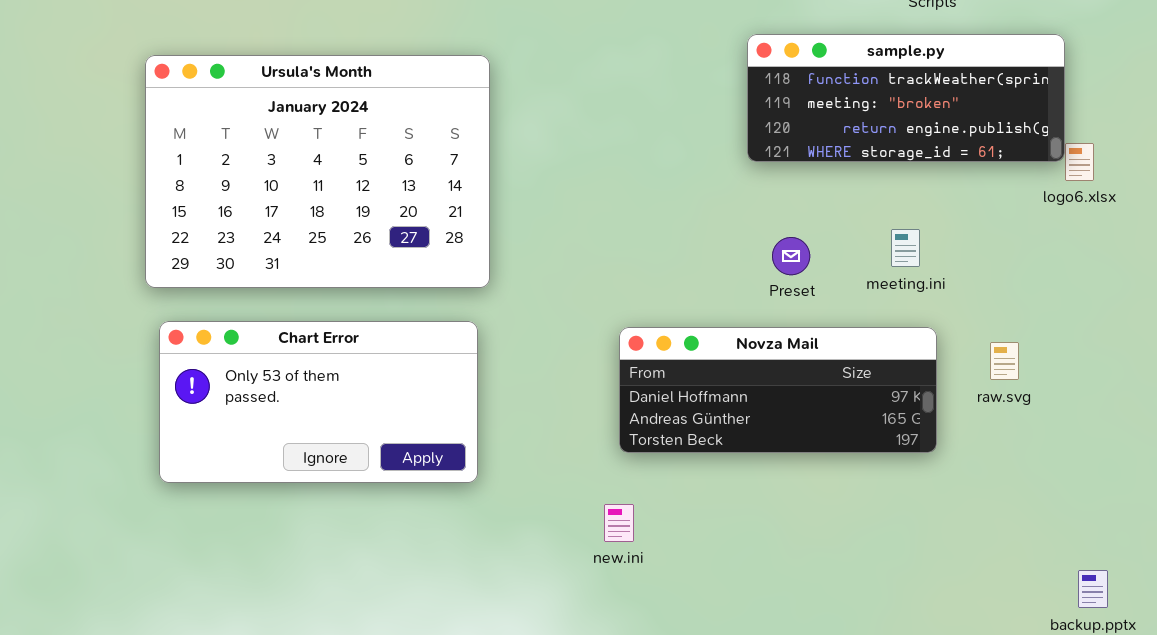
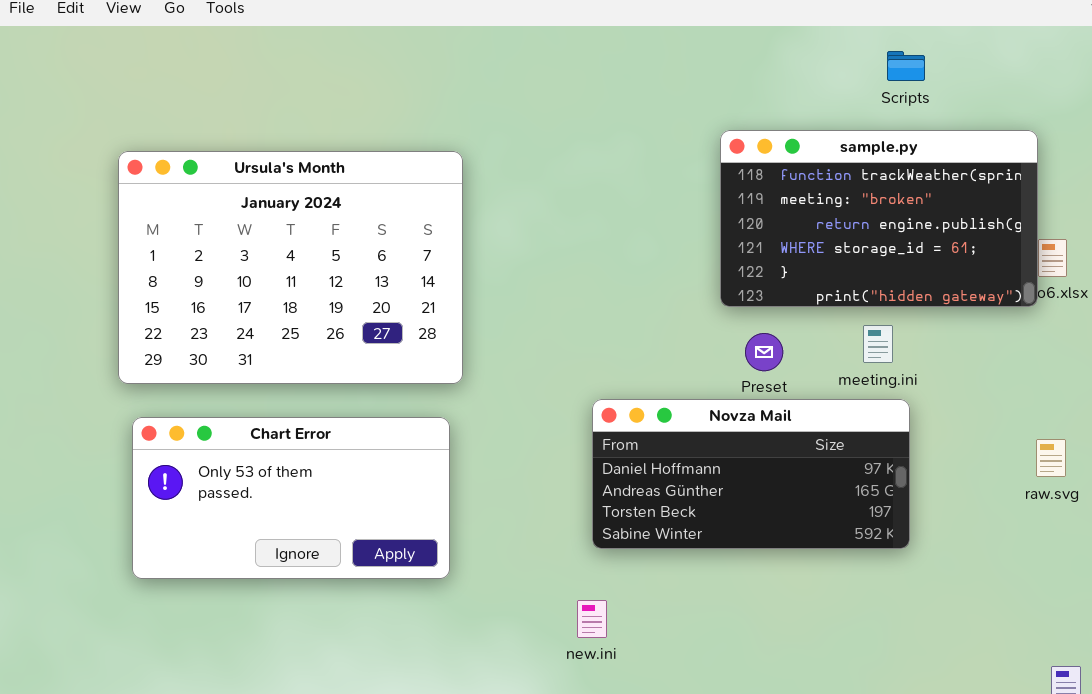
sample.py: [747,34,1065,162] -> [720,130,1038,307], resized
Novza Mail: [619,327,937,453] -> [592,399,910,549], resized
raw.svg: [990,342,1019,380] -> [1036,439,1066,477], moved

